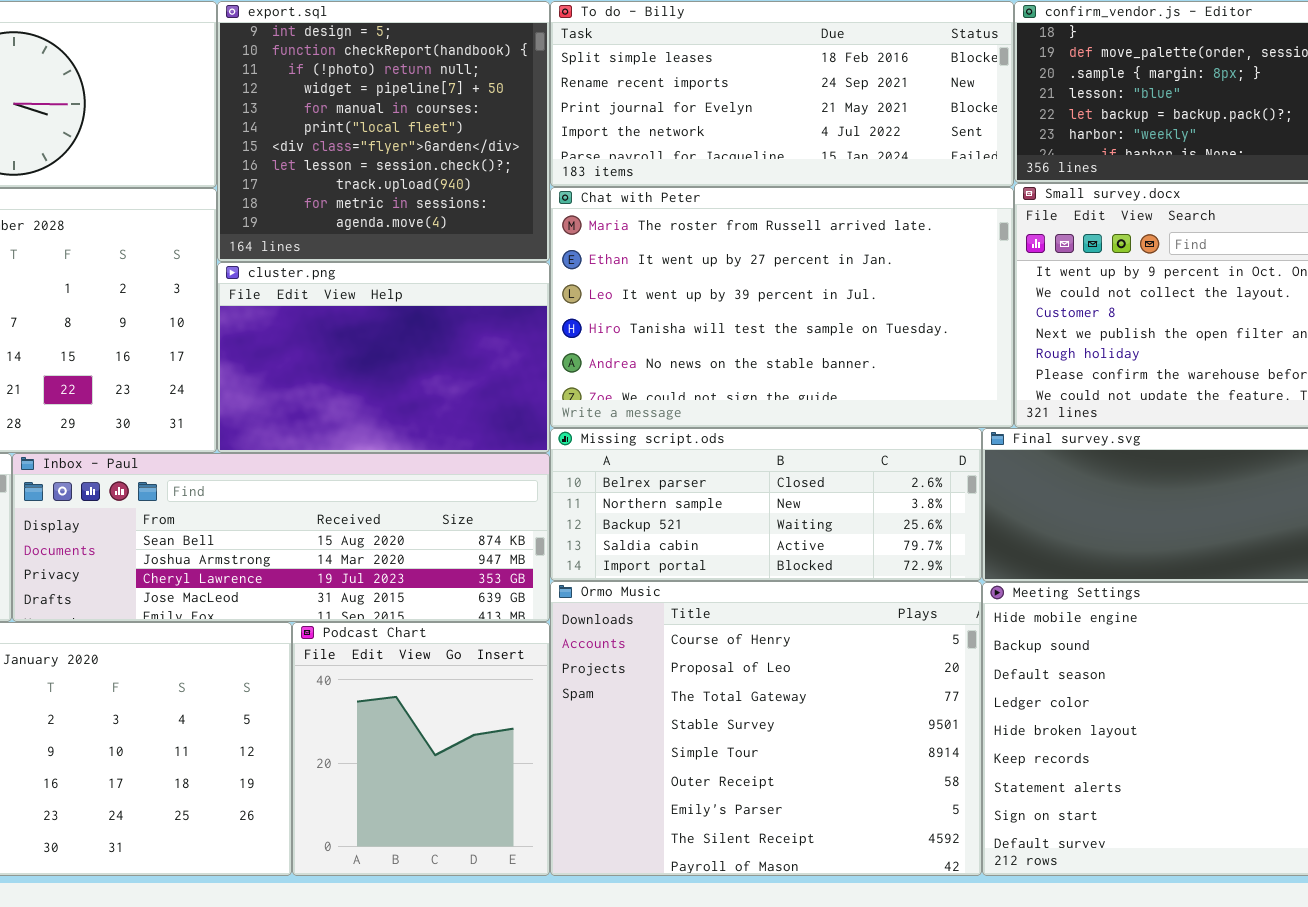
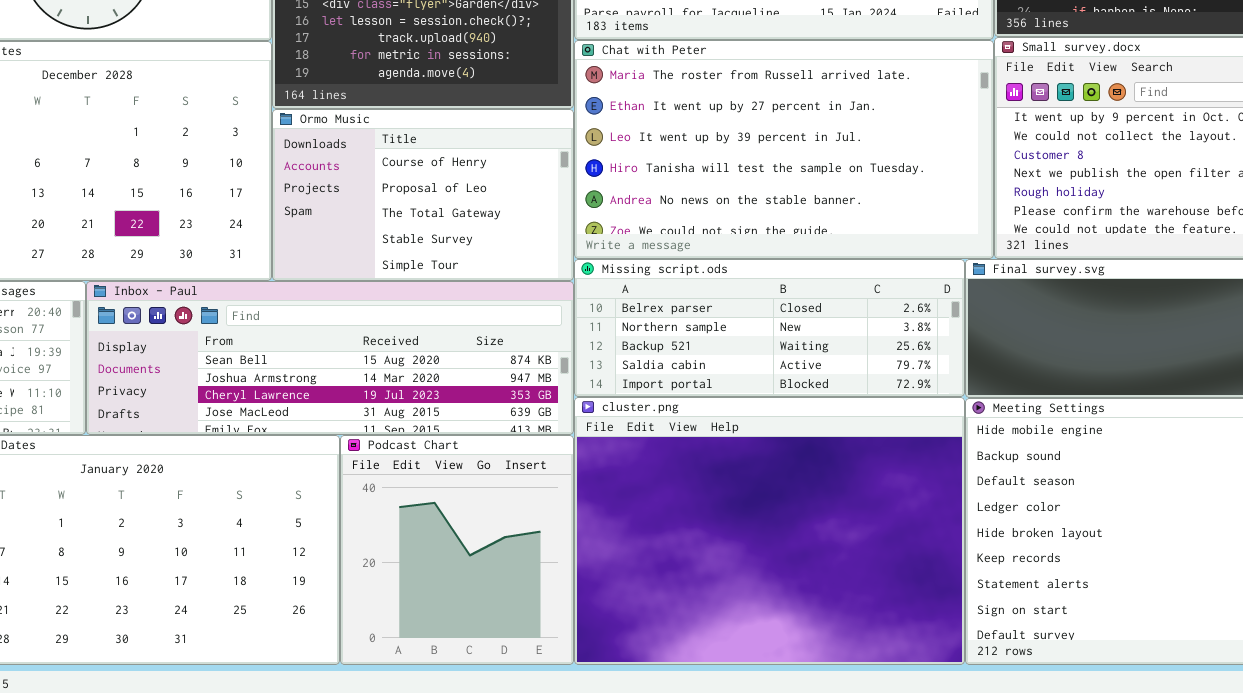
cluster.png: [217,262,550,453] -> [574,397,965,665], moved, resized
Ormo Music: [550,581,982,876] -> [272,109,574,281], moved, resized

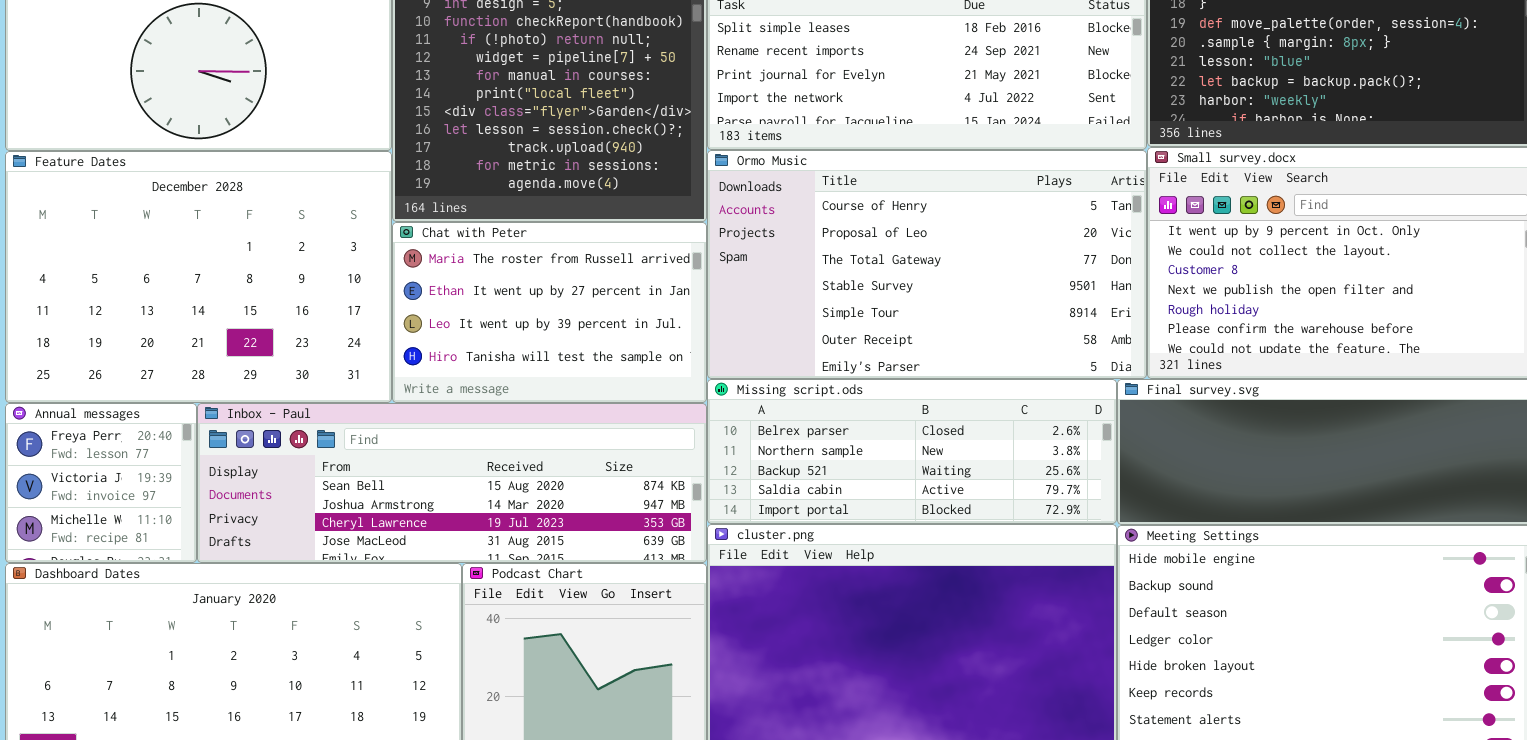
Chat with Peter: [574,40,994,259] -> [392,222,707,403], moved, resized
Ormo Music: [272,109,574,281] -> [707,150,1147,379], moved, resized

